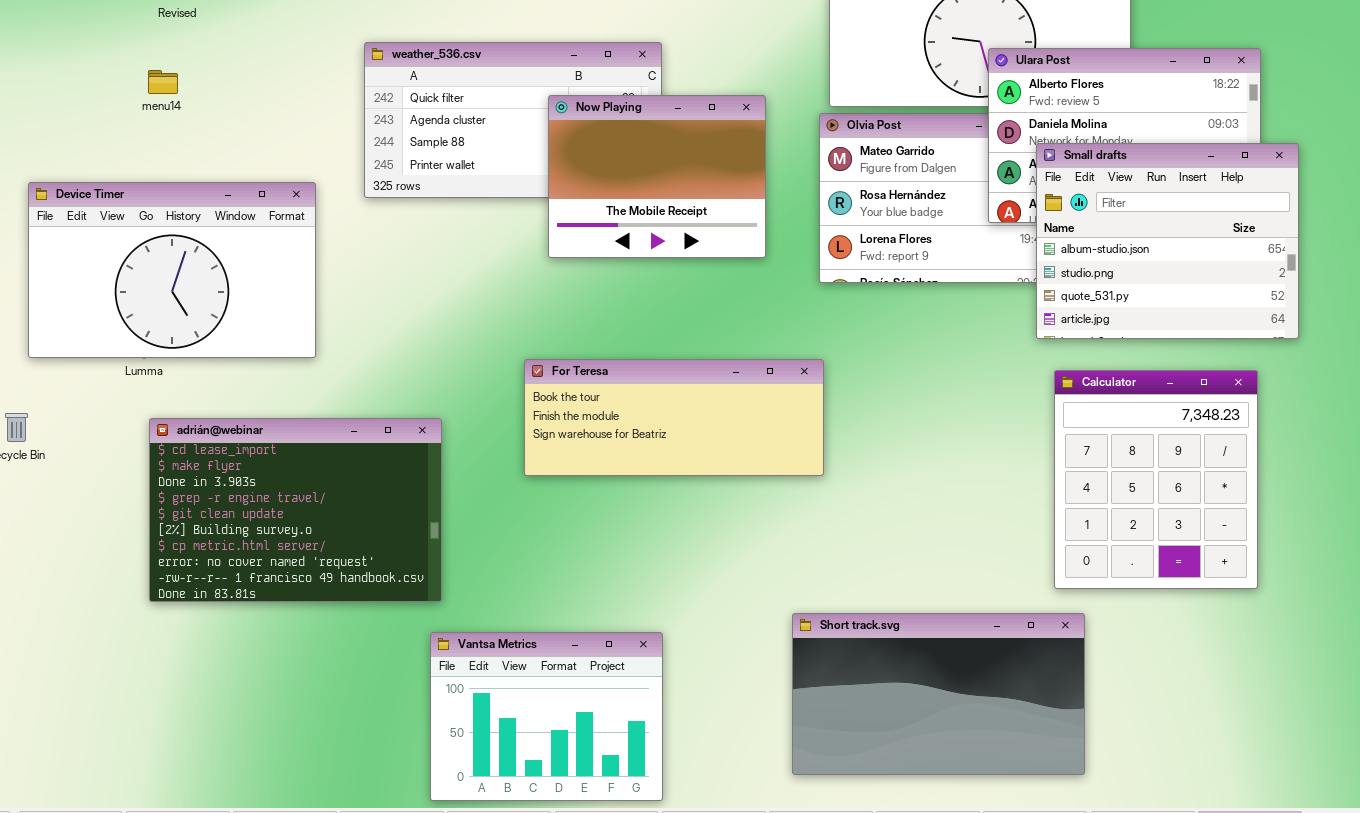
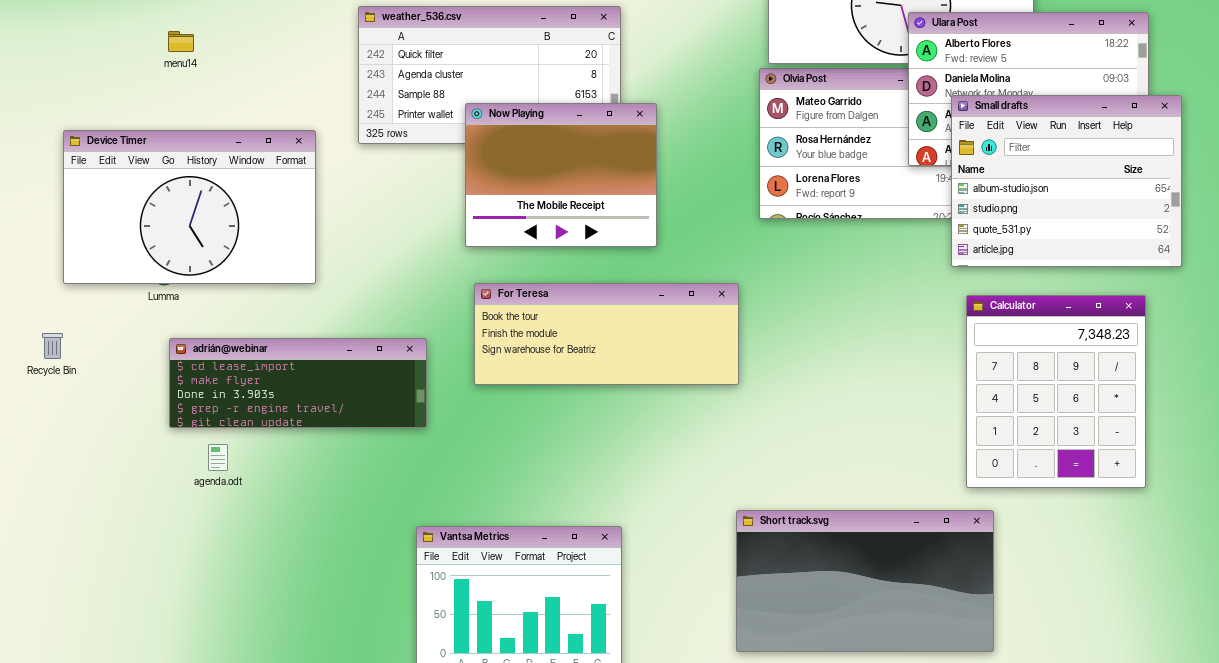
Now Playing: [548,95,766,258] -> [465,103,657,247], moved
For Teresa: [524,359,824,476] -> [474,283,739,385], moved
adrián@webinar: [149,418,442,602] -> [169,338,427,428], resized

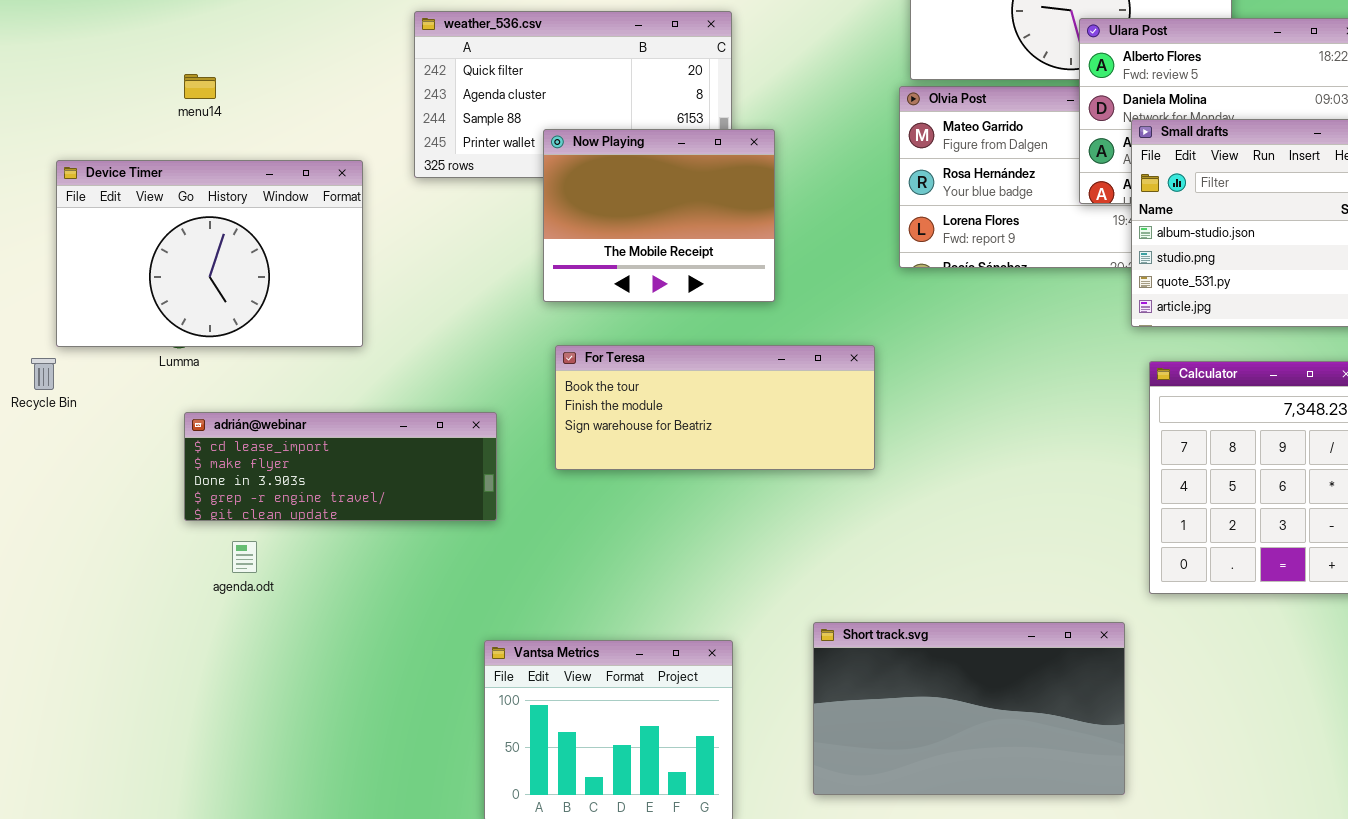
menu14: [168,31,194,52] -> [184,74,216,99], moved
Recycle Bin: [42,333,63,359] -> [31,358,56,390], moved
Short track.svg: [736,510,994,652] -> [813,622,1125,795], moved

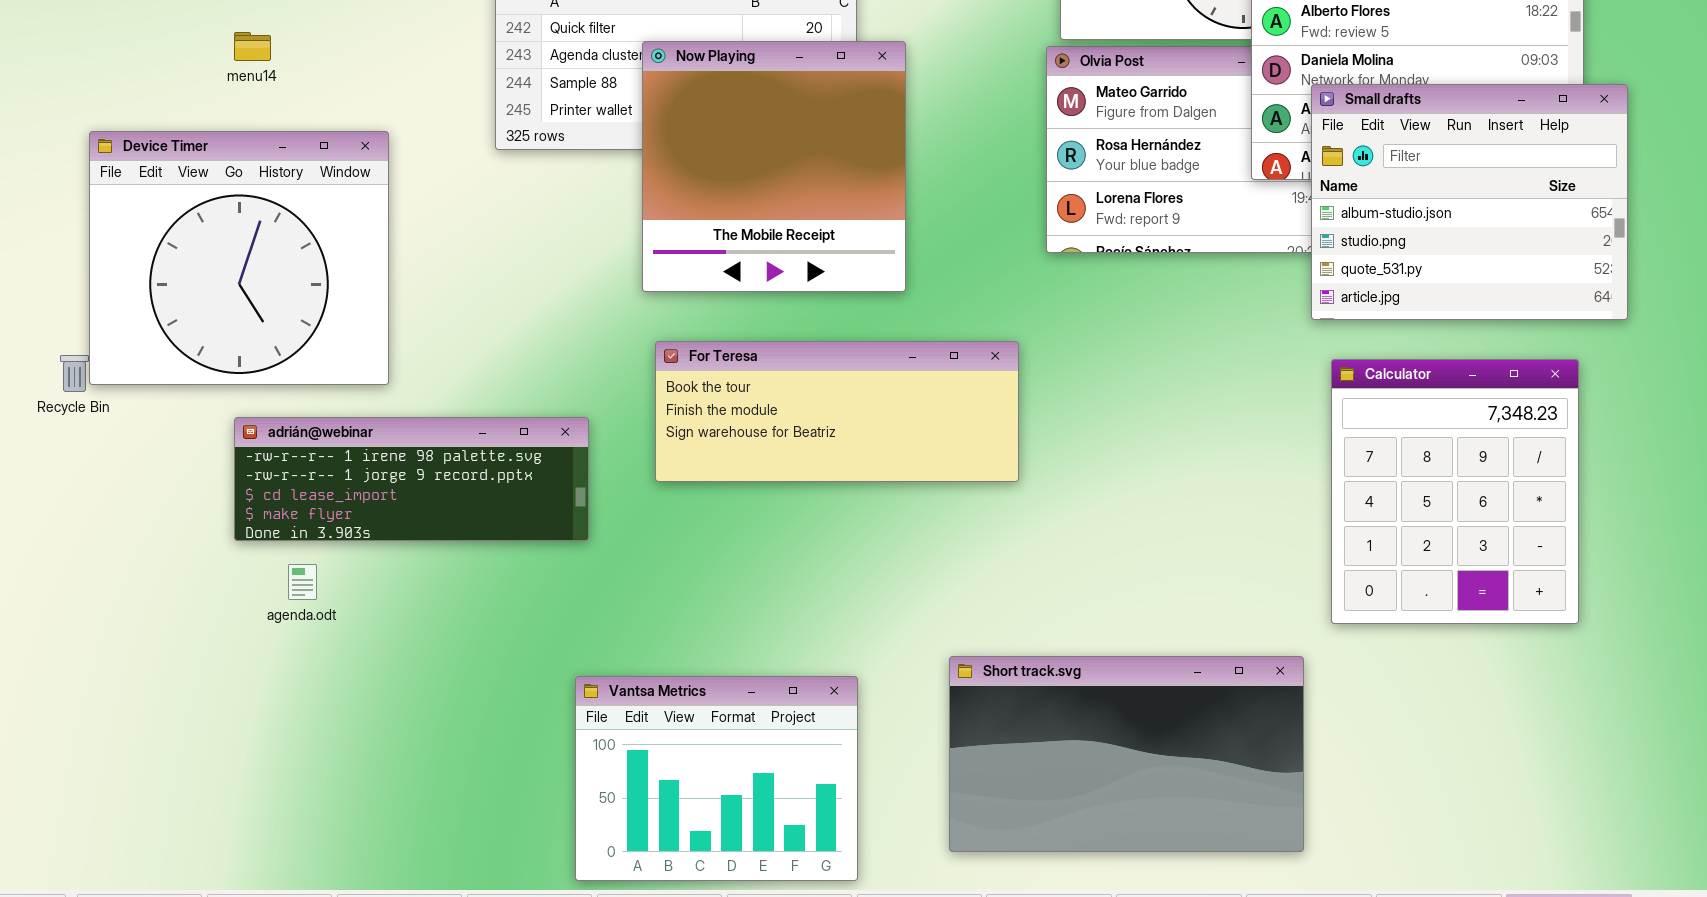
Now Playing: [543,129,775,302] -> [642,41,906,292], resized
Device Timer: [56,160,363,347] -> [89,131,389,385], resized
adrián@webinar: [184,412,497,521] -> [234,417,589,541], scrolled up 2 rows

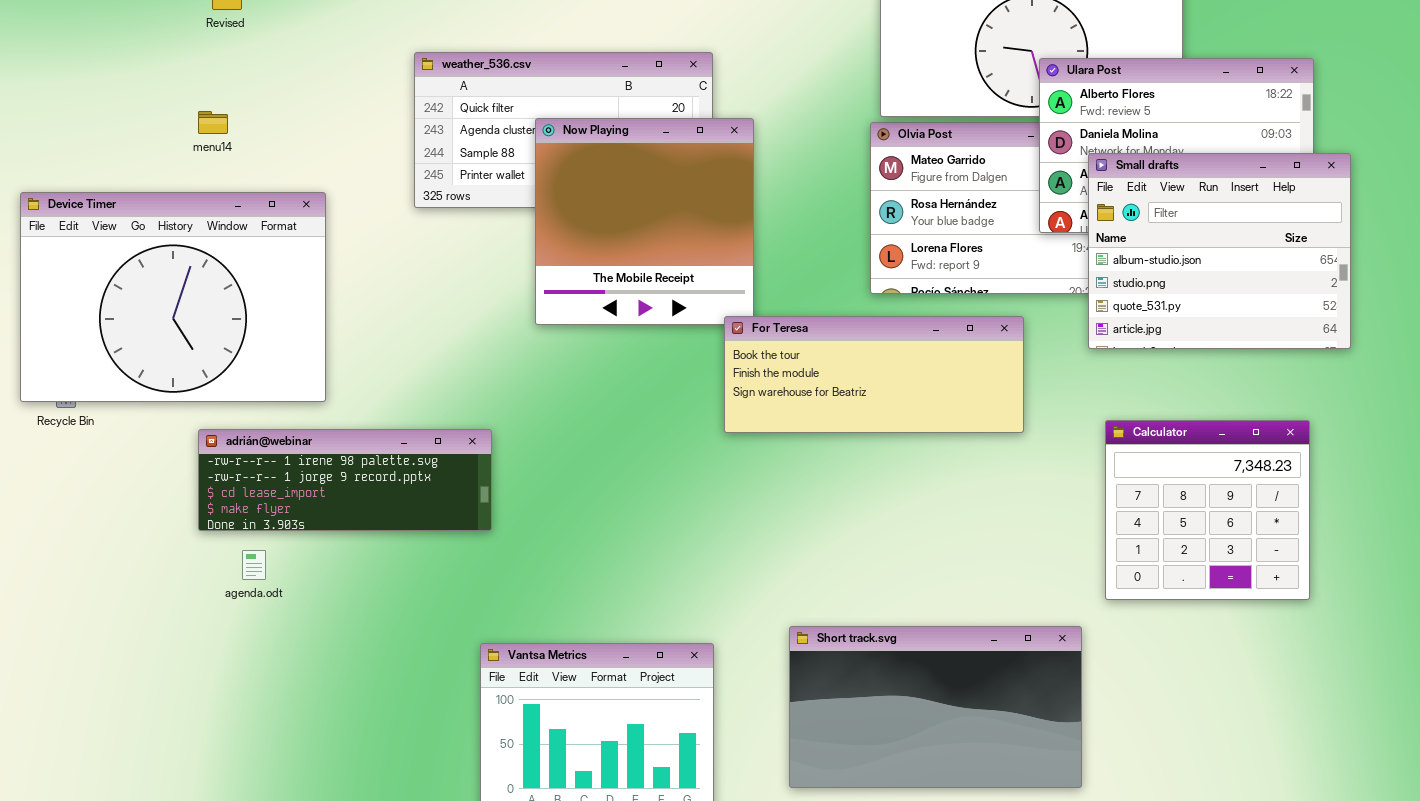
Device Timer: [89,131,389,385] -> [20,192,326,402], resized
For Teresa: [655,341,1019,482] -> [724,316,1024,433], moved
Calculator: [1331,359,1579,624] -> [1105,420,1310,600], resized

